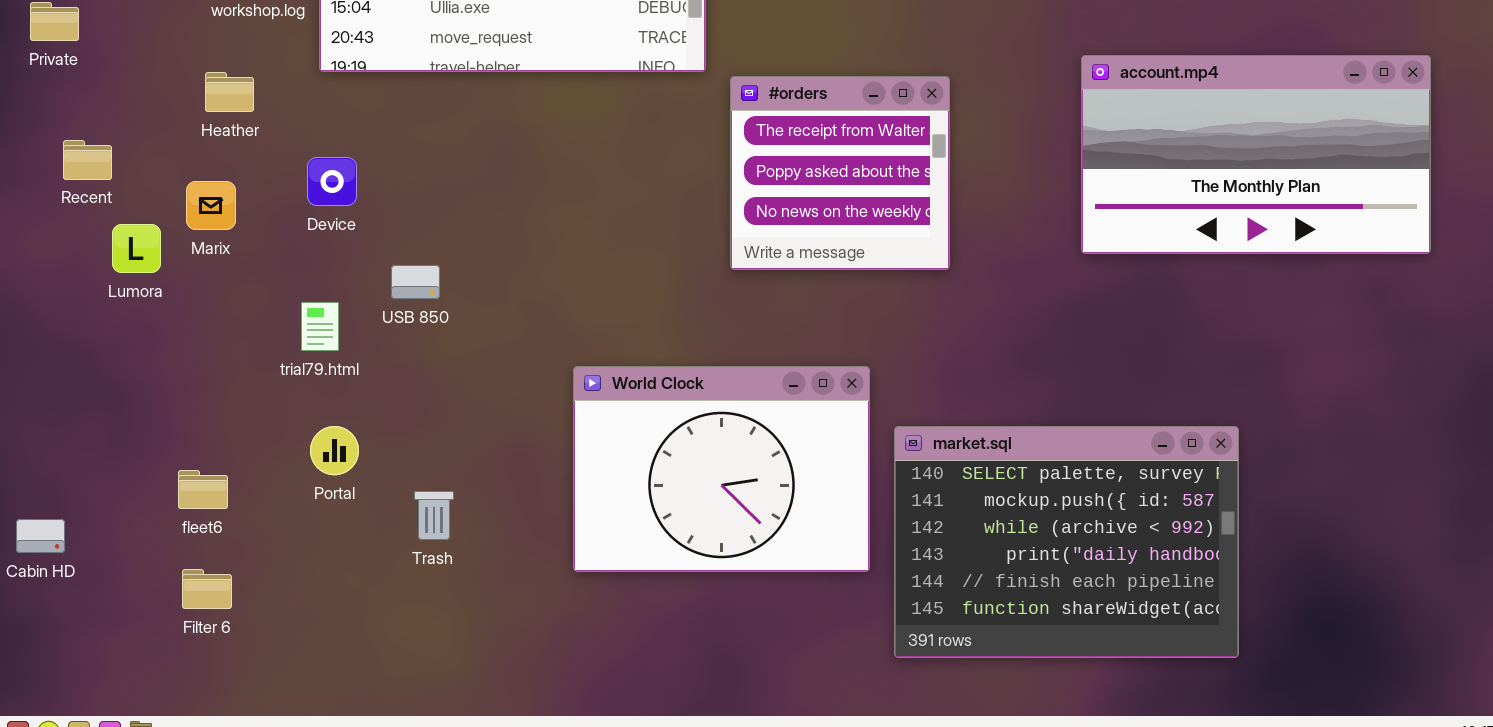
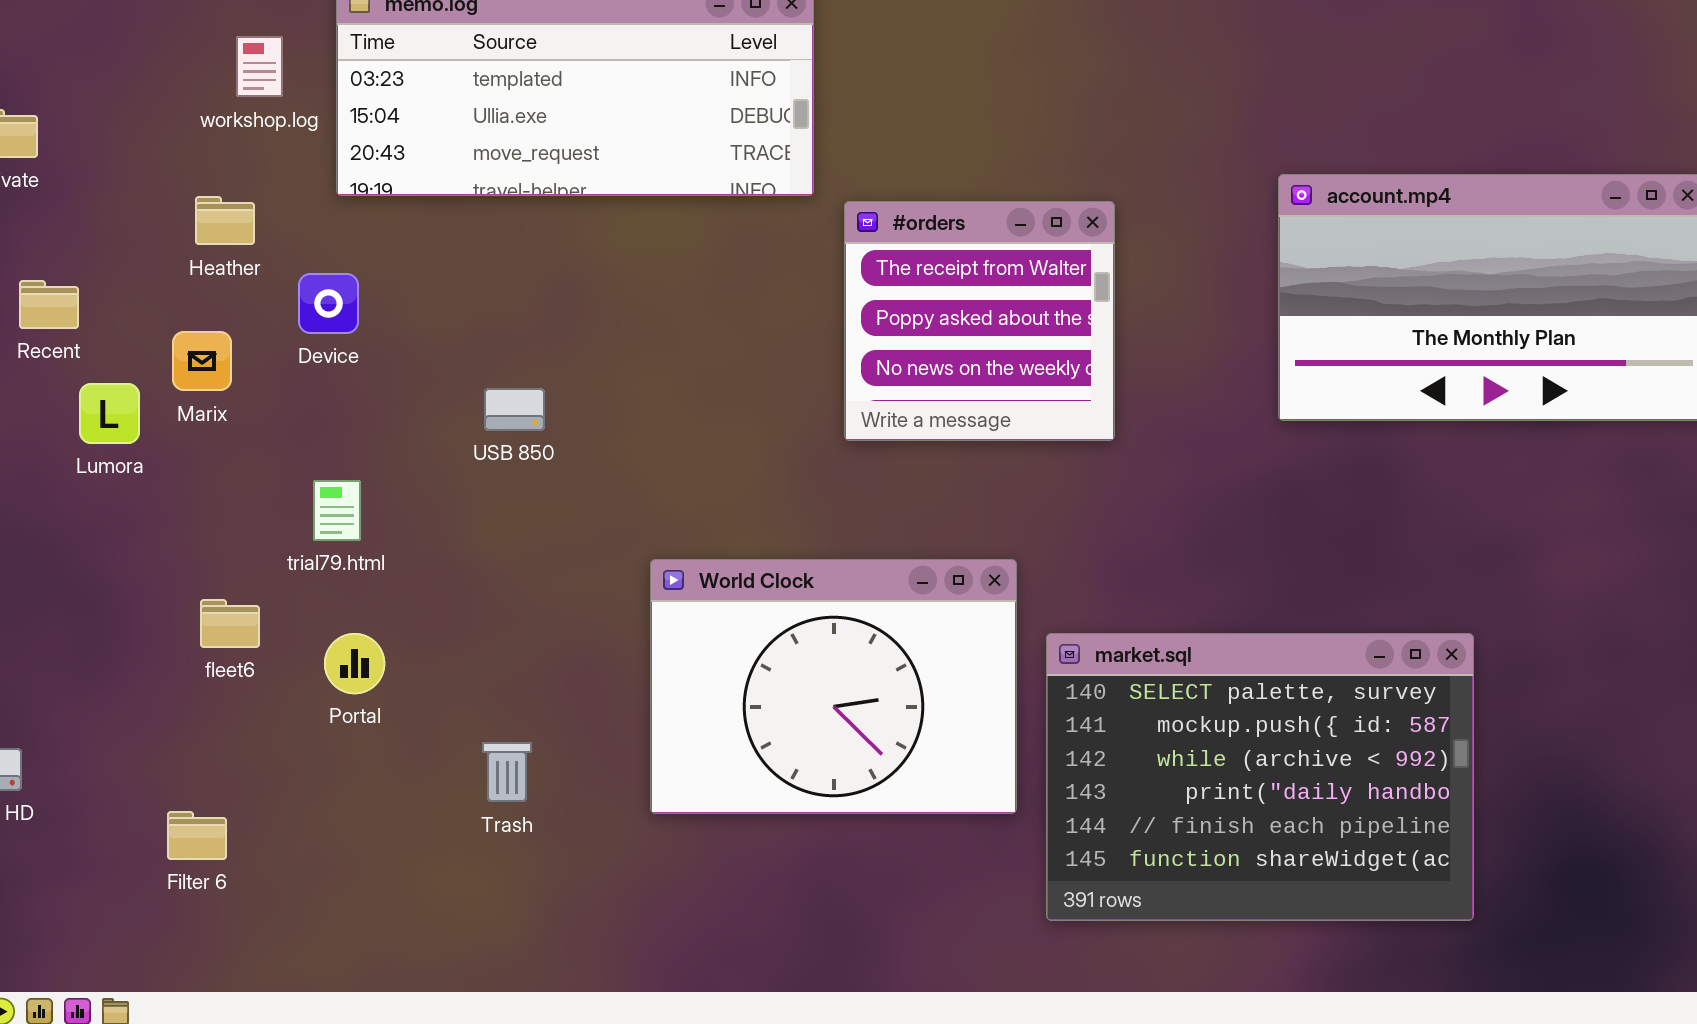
Device: [307,157,357,206] -> [298,273,359,334], moved
USB 850: [391,265,440,299] -> [484,388,545,431], moved
fleet6: [178,470,228,509] -> [200,599,260,648], moved
Trash: [414,491,454,540] -> [482,742,532,802], moved

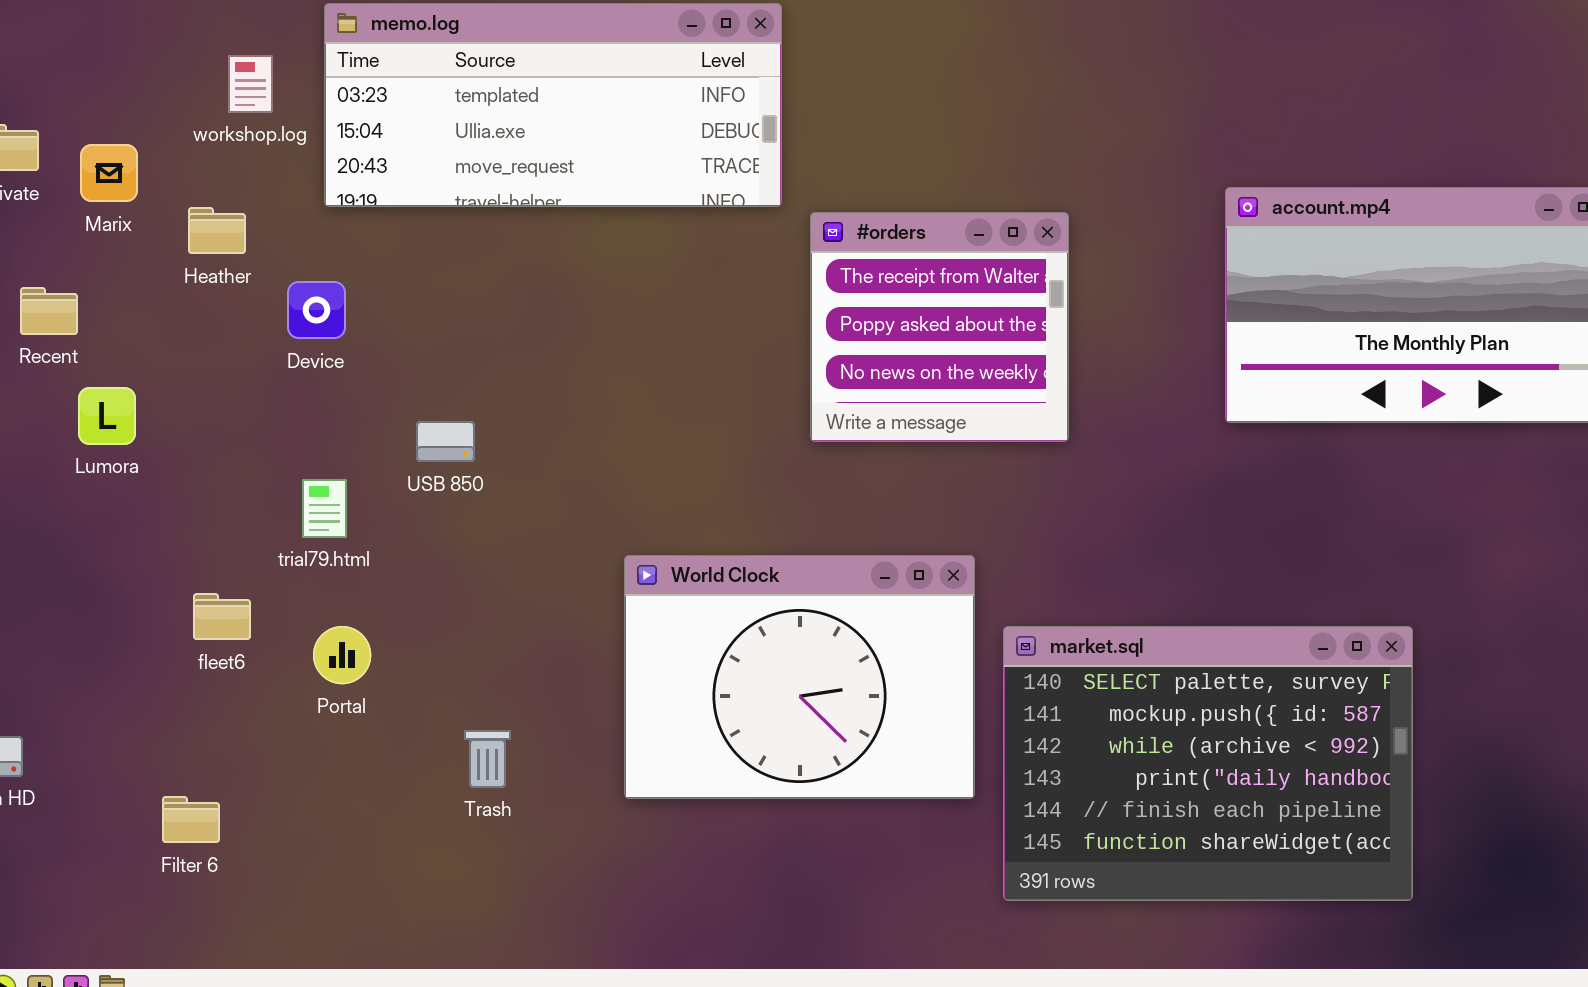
Marix: [172,331,232,391] -> [80,144,138,202], moved
USB 850: [484,388,545,431] -> [416,421,475,462], moved

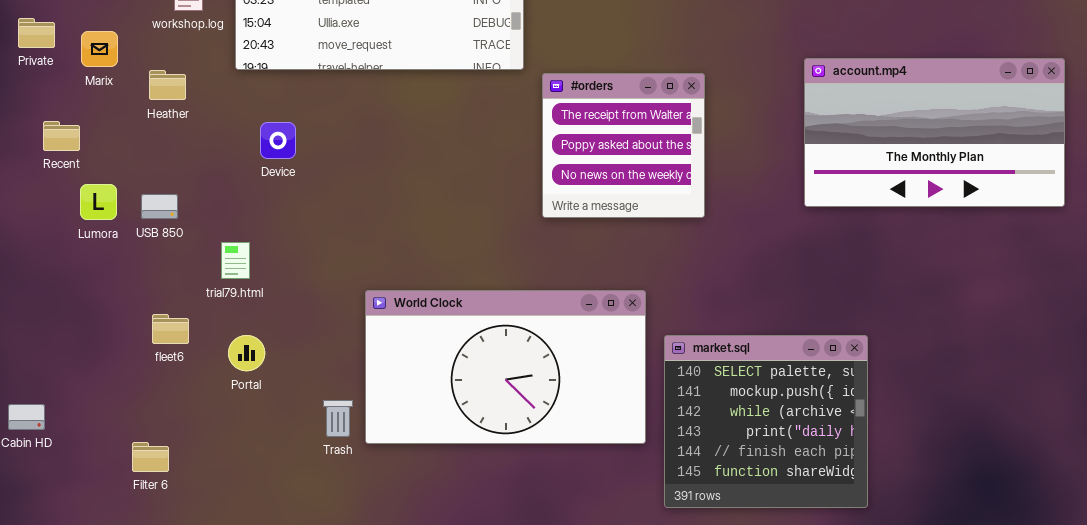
Device: [287,281,346,339] -> [260,122,296,159], moved
USB 850: [416,421,475,462] -> [141,194,178,219], moved
World Clock: [624,555,975,799] -> [365,290,646,444], resized
market.sql: [1003,626,1413,901] -> [664,335,868,508], resized

